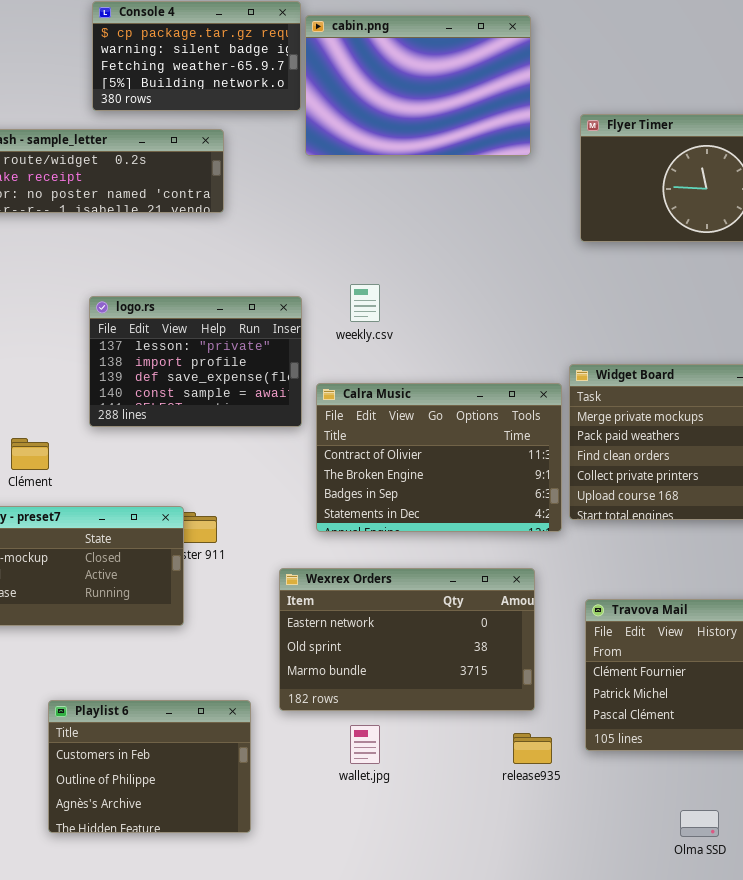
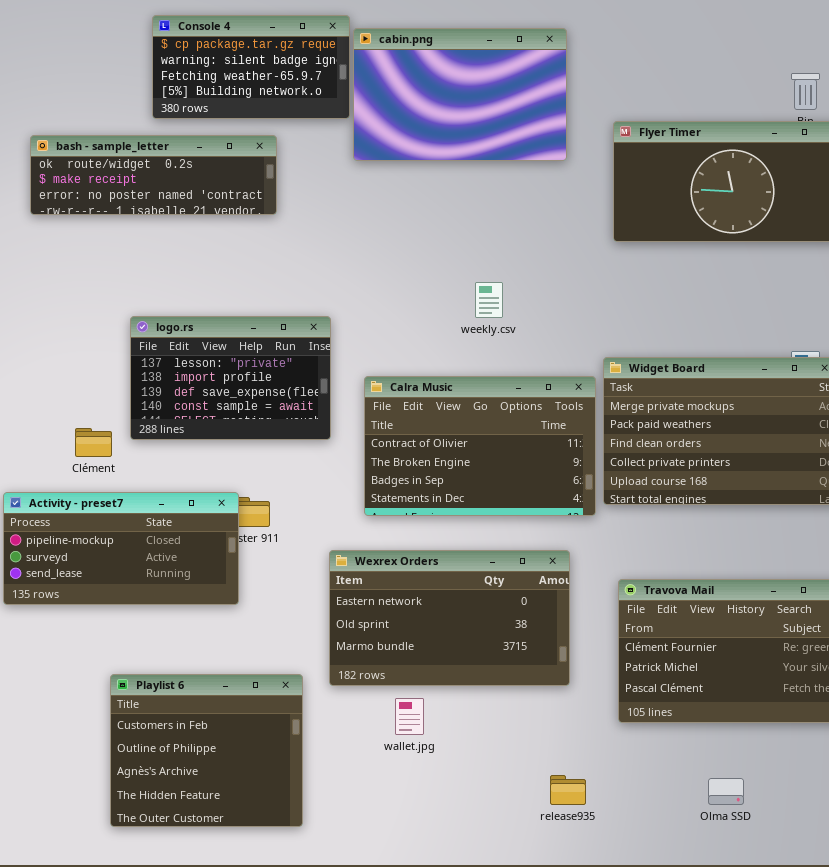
weekly.csv: [350,284,380,322] -> [475,282,503,318], moved
logo.rs: [89,296,302,427] -> [130,316,331,440], moved
Playlist 6: [48,700,251,833] -> [110,674,303,827], resized
release935: [513,733,552,764] -> [550,775,586,805], moved

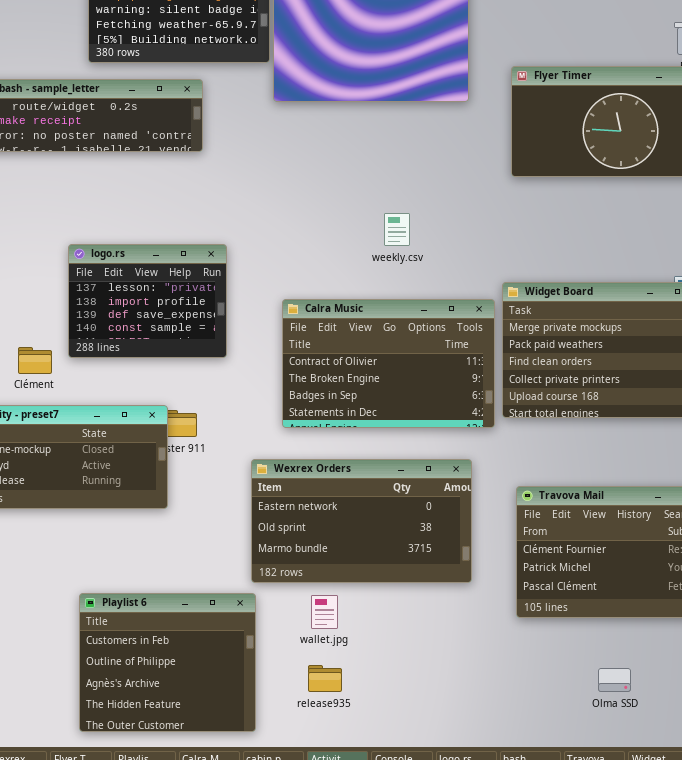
logo.rs: [130,316,331,440] -> [68,244,227,358], resized
Playlist 6: [110,674,303,827] -> [79,593,256,732], moved
release935: [550,775,586,805] -> [308,665,342,692], moved

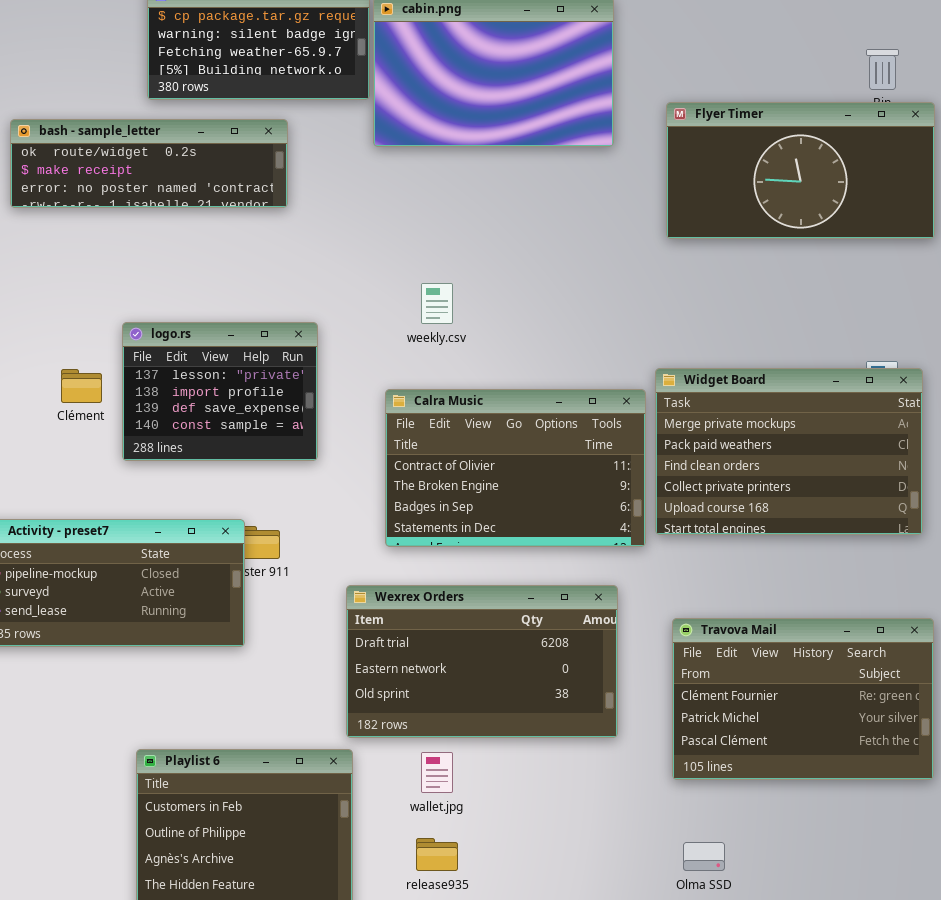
weekly.csv: [384,213,410,246] -> [421,283,453,324], moved
Clément: [18,347,52,374] -> [61,369,102,403], moved
Wexrex Orders: [251,459,472,583] -> [346,585,618,738], scrolled up 1 row
Olma SSD: [598,668,631,692] -> [683,842,725,871], moved

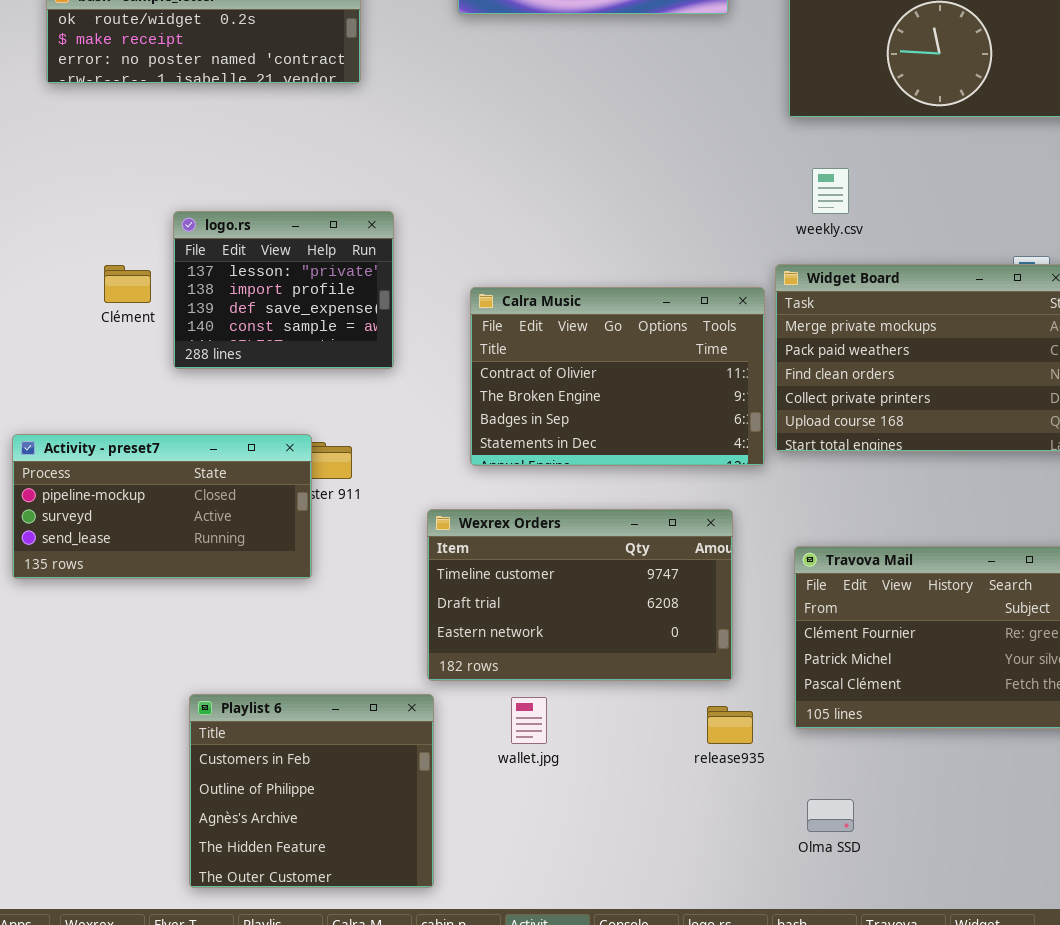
weekly.csv: [421,283,453,324] -> [812,168,849,214], moved
Wexrex Orders: [346,585,618,738] -> [427,509,733,681], scrolled up 1 row
release935: [416,838,458,871] -> [707,706,753,744], moved

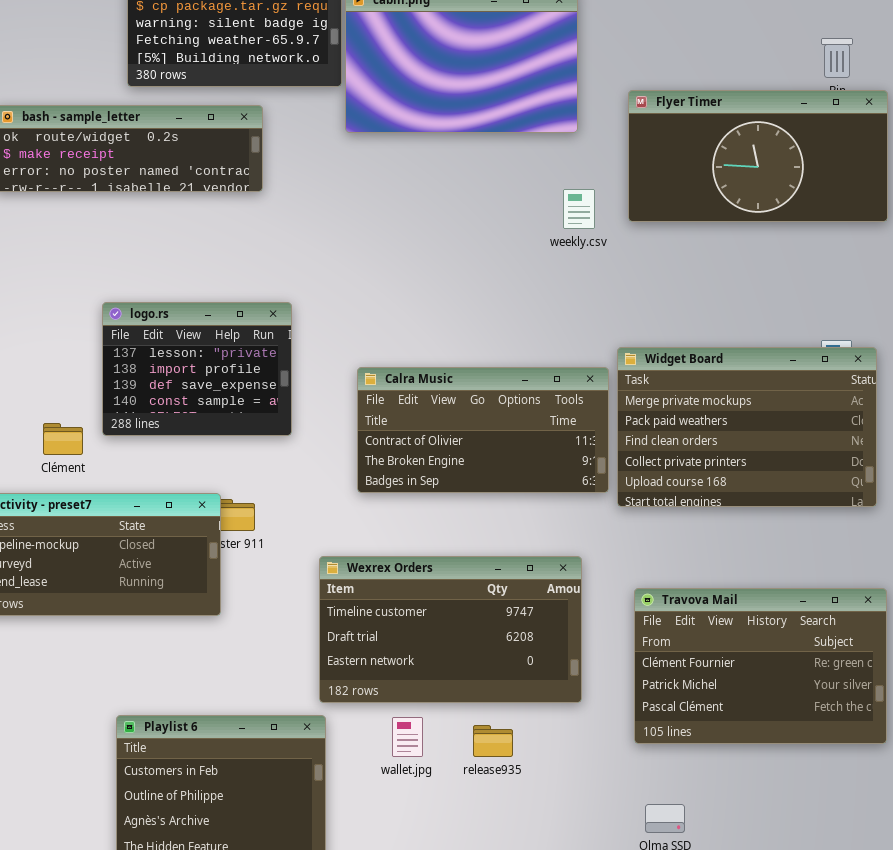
weekly.csv: [812,168,849,214] -> [563,189,595,229], moved
Clément: [104,265,151,303] -> [43,423,83,455], moved
Calra Music: [470,287,765,466] -> [357,367,609,493], resized
release935: [707,706,753,744] -> [473,725,513,757], moved

